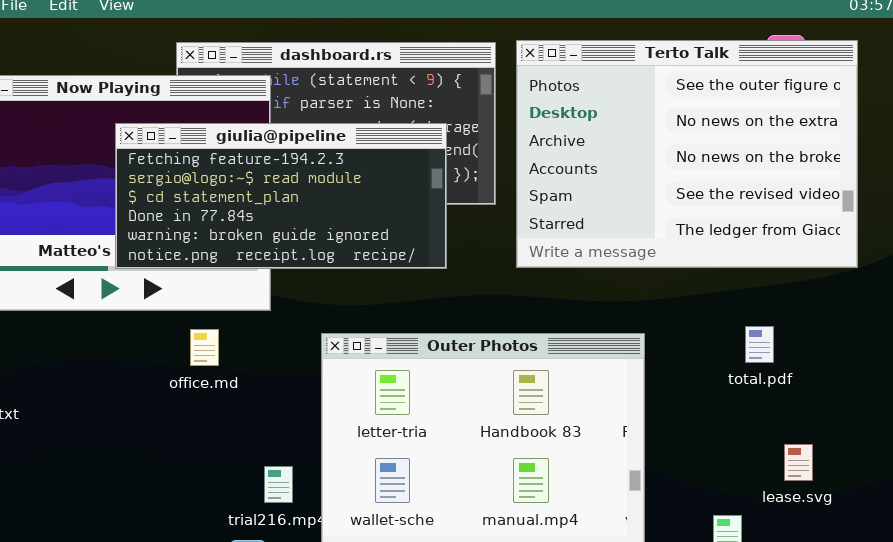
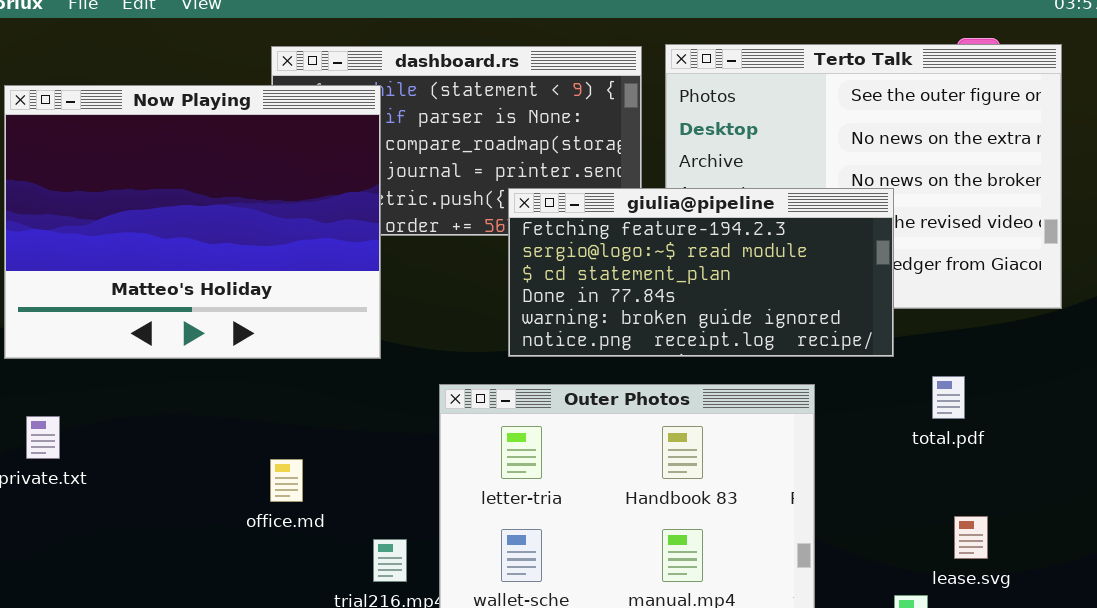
giulia@pipeline: [115,123,447,269] -> [508,188,894,357], moved
office.md: [190,329,219,366] -> [270,459,303,502], moved
lease.svg: [784,444,813,481] -> [954,516,988,559], moved

